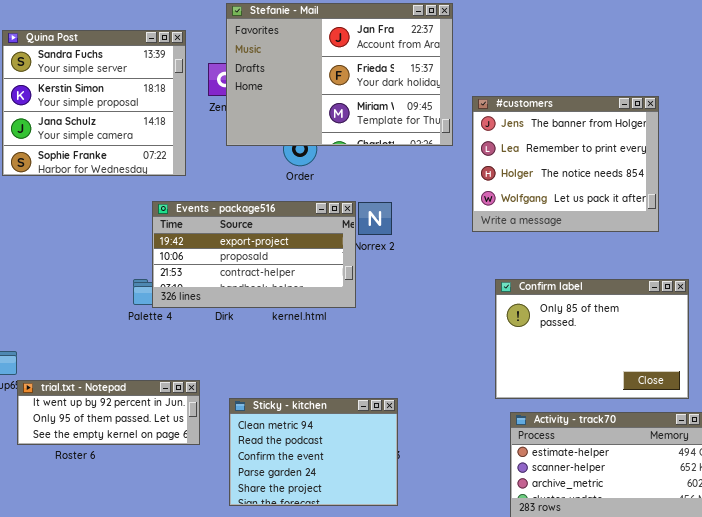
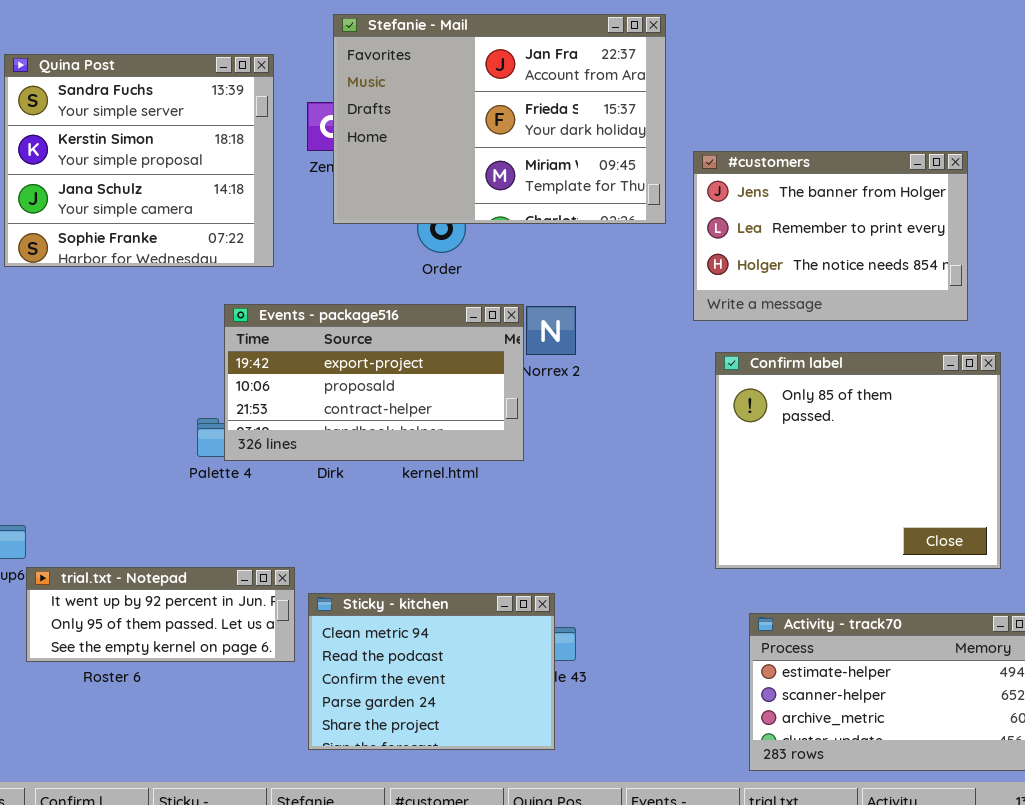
#customers: [472,96,659,232] -> [693,151,968,321], resized
Confirm label: [495,279,689,399] -> [715,352,1001,569], moved, resized
Sticky - kitchen: [229,398,398,506] -> [308,593,555,750], moved

